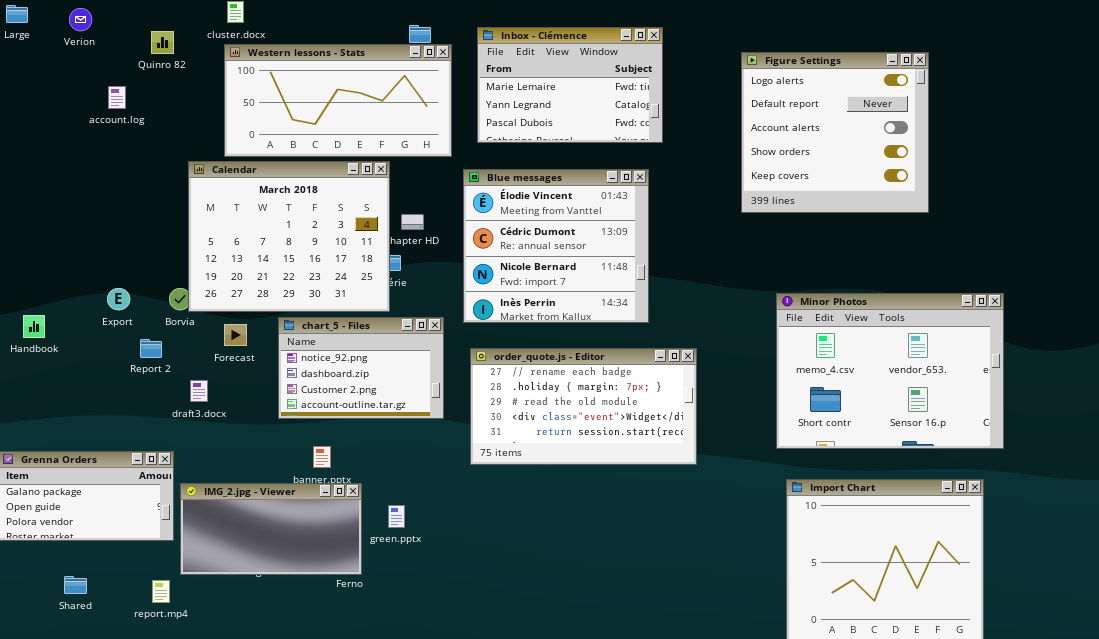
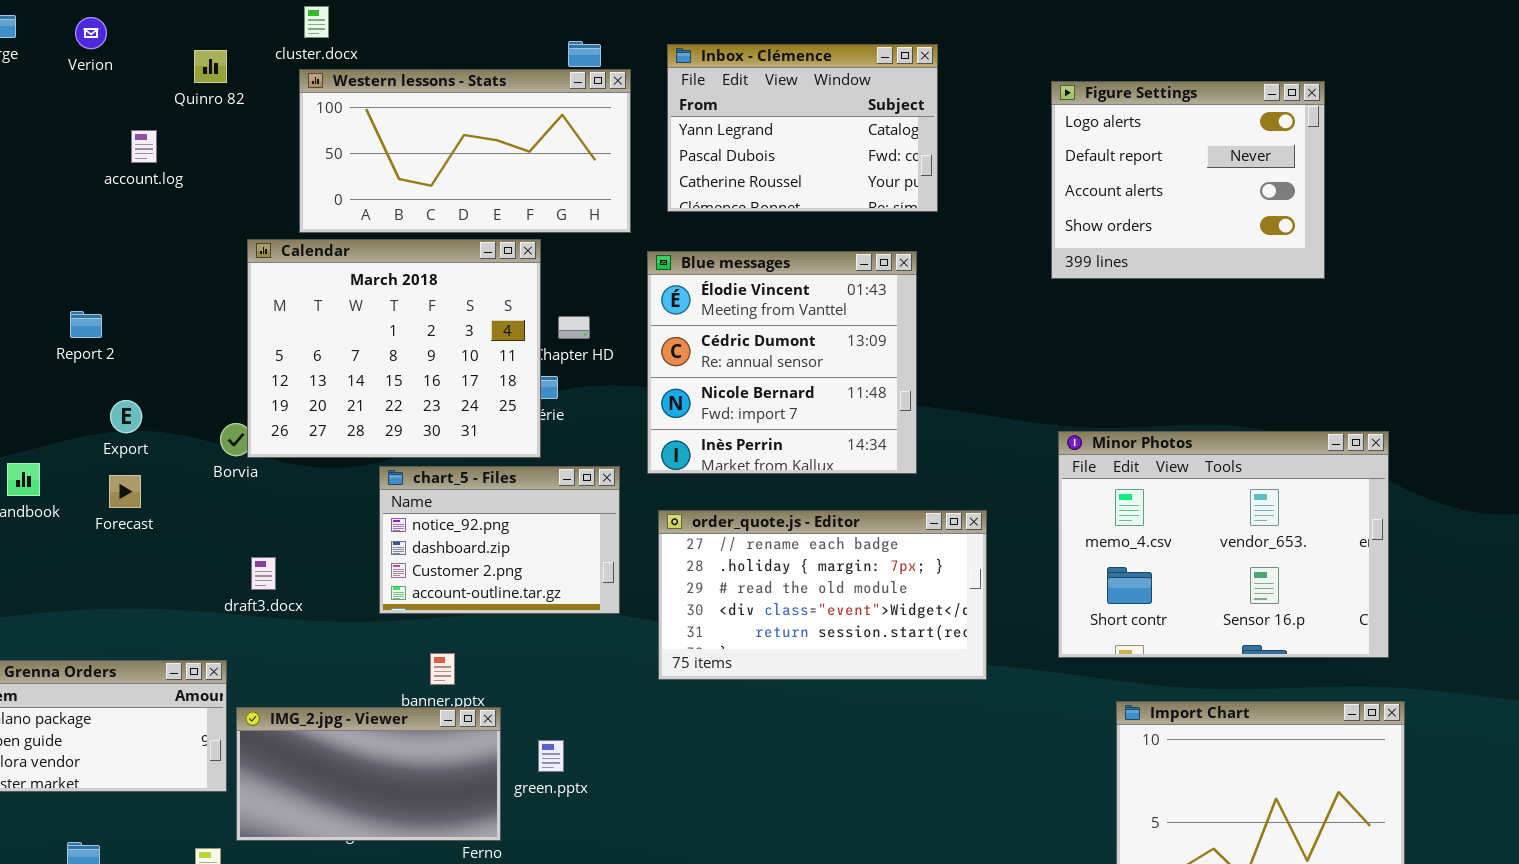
Inbox - Clémence: [477,27,663,143] -> [667,44,938,212], scrolled down 1 row
Figure Settings: [741,52,929,213] -> [1051,81,1325,279], resized
Export: [107,288,130,310] -> [110,400,142,433], moved
Minor Photos: [776,293,1004,449] -> [1058,431,1389,658], moved
Forecast: [224,324,247,346] -> [109,475,141,508], moved
Report 2: [140,339,162,358] -> [70,311,102,338], moved

